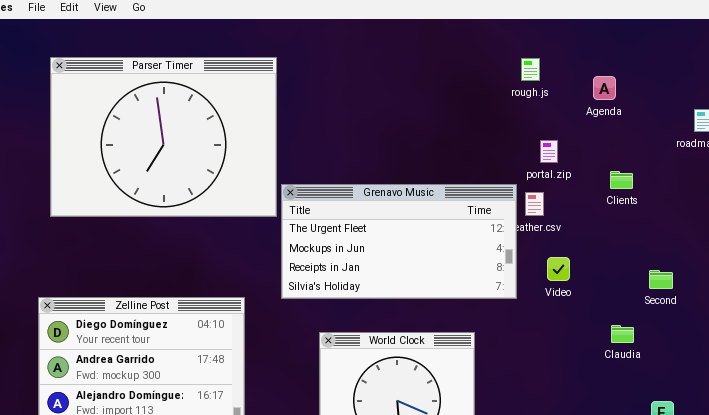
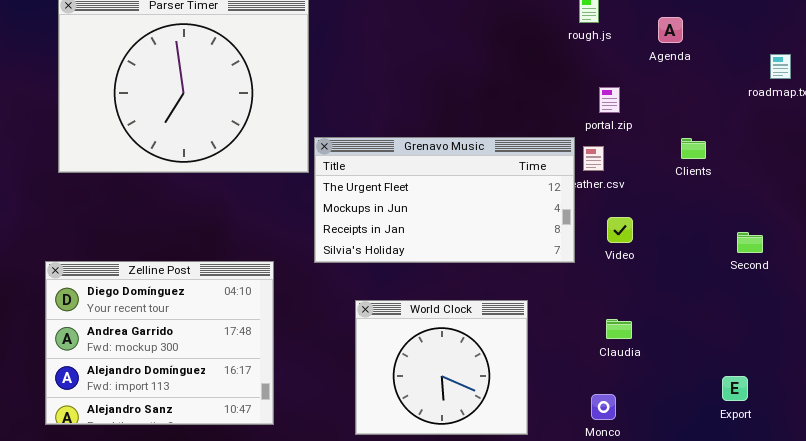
Clients: [610,171,633,189] -> [681,138,706,159], moved
Second: [649,270,673,289] -> [737,232,763,253], moved
Claudia: [611,325,634,343] -> [606,319,632,339], moved

